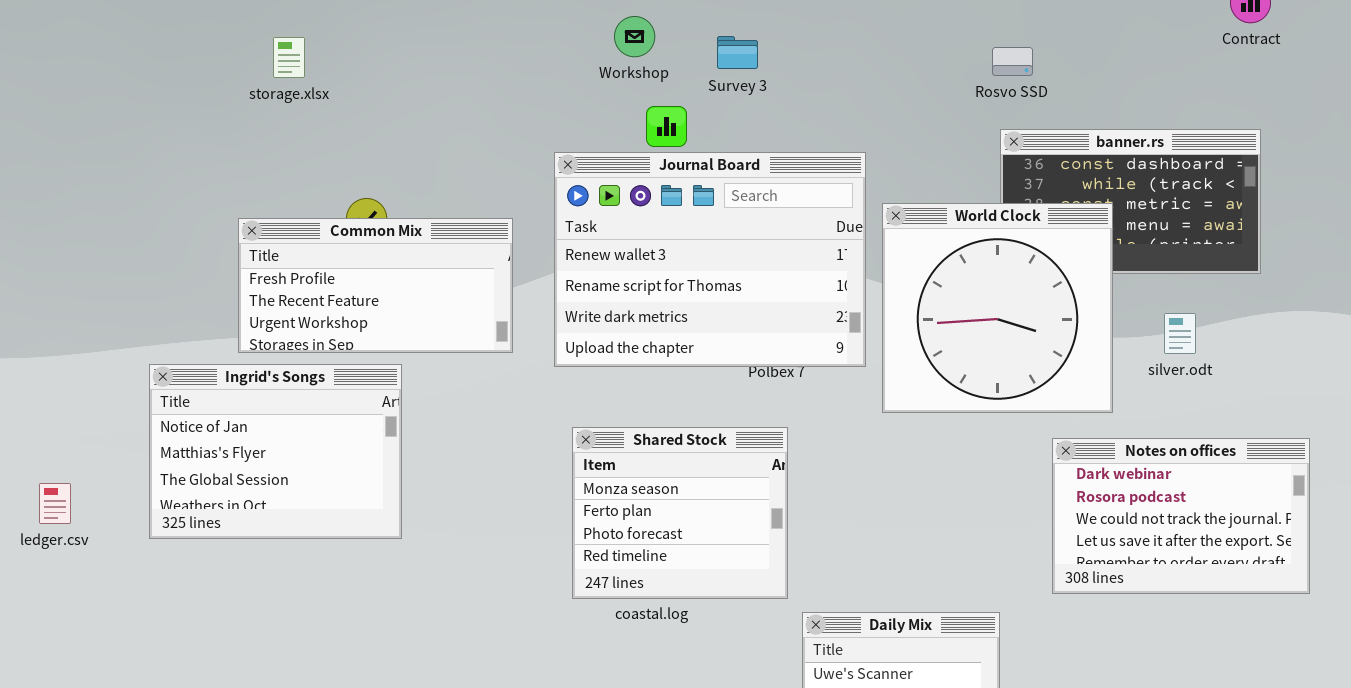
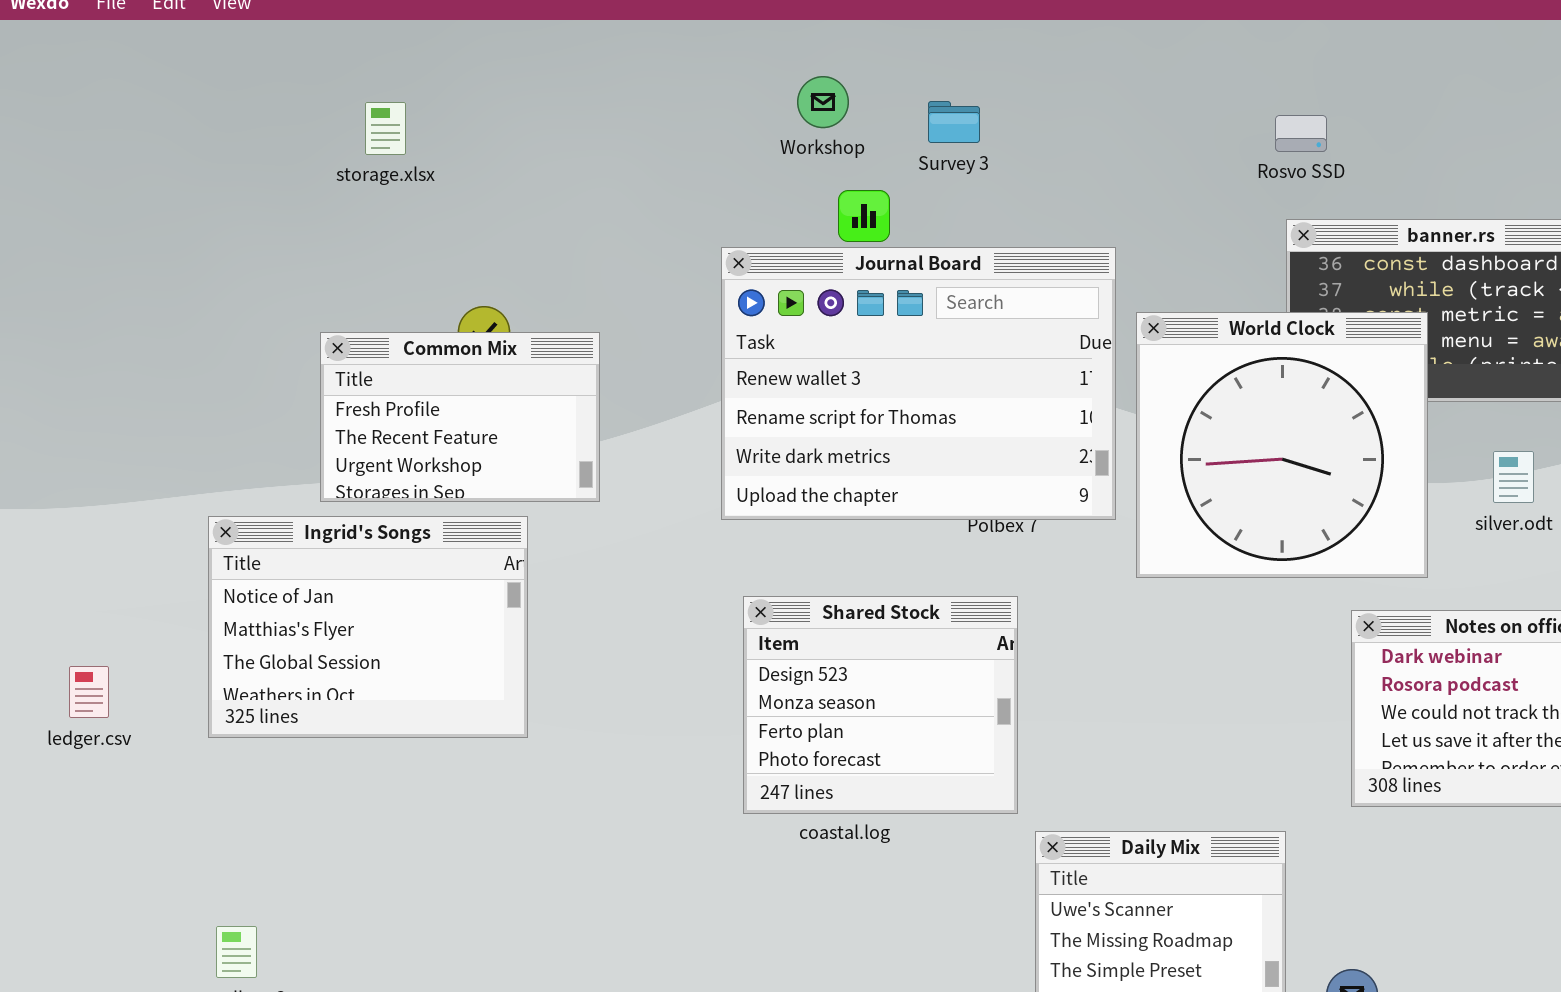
Common Mix: [238,218,513,353] -> [320,332,600,502], resized
Shared Stock: [572,427,788,599] -> [743,596,1018,814], scrolled up 1 row

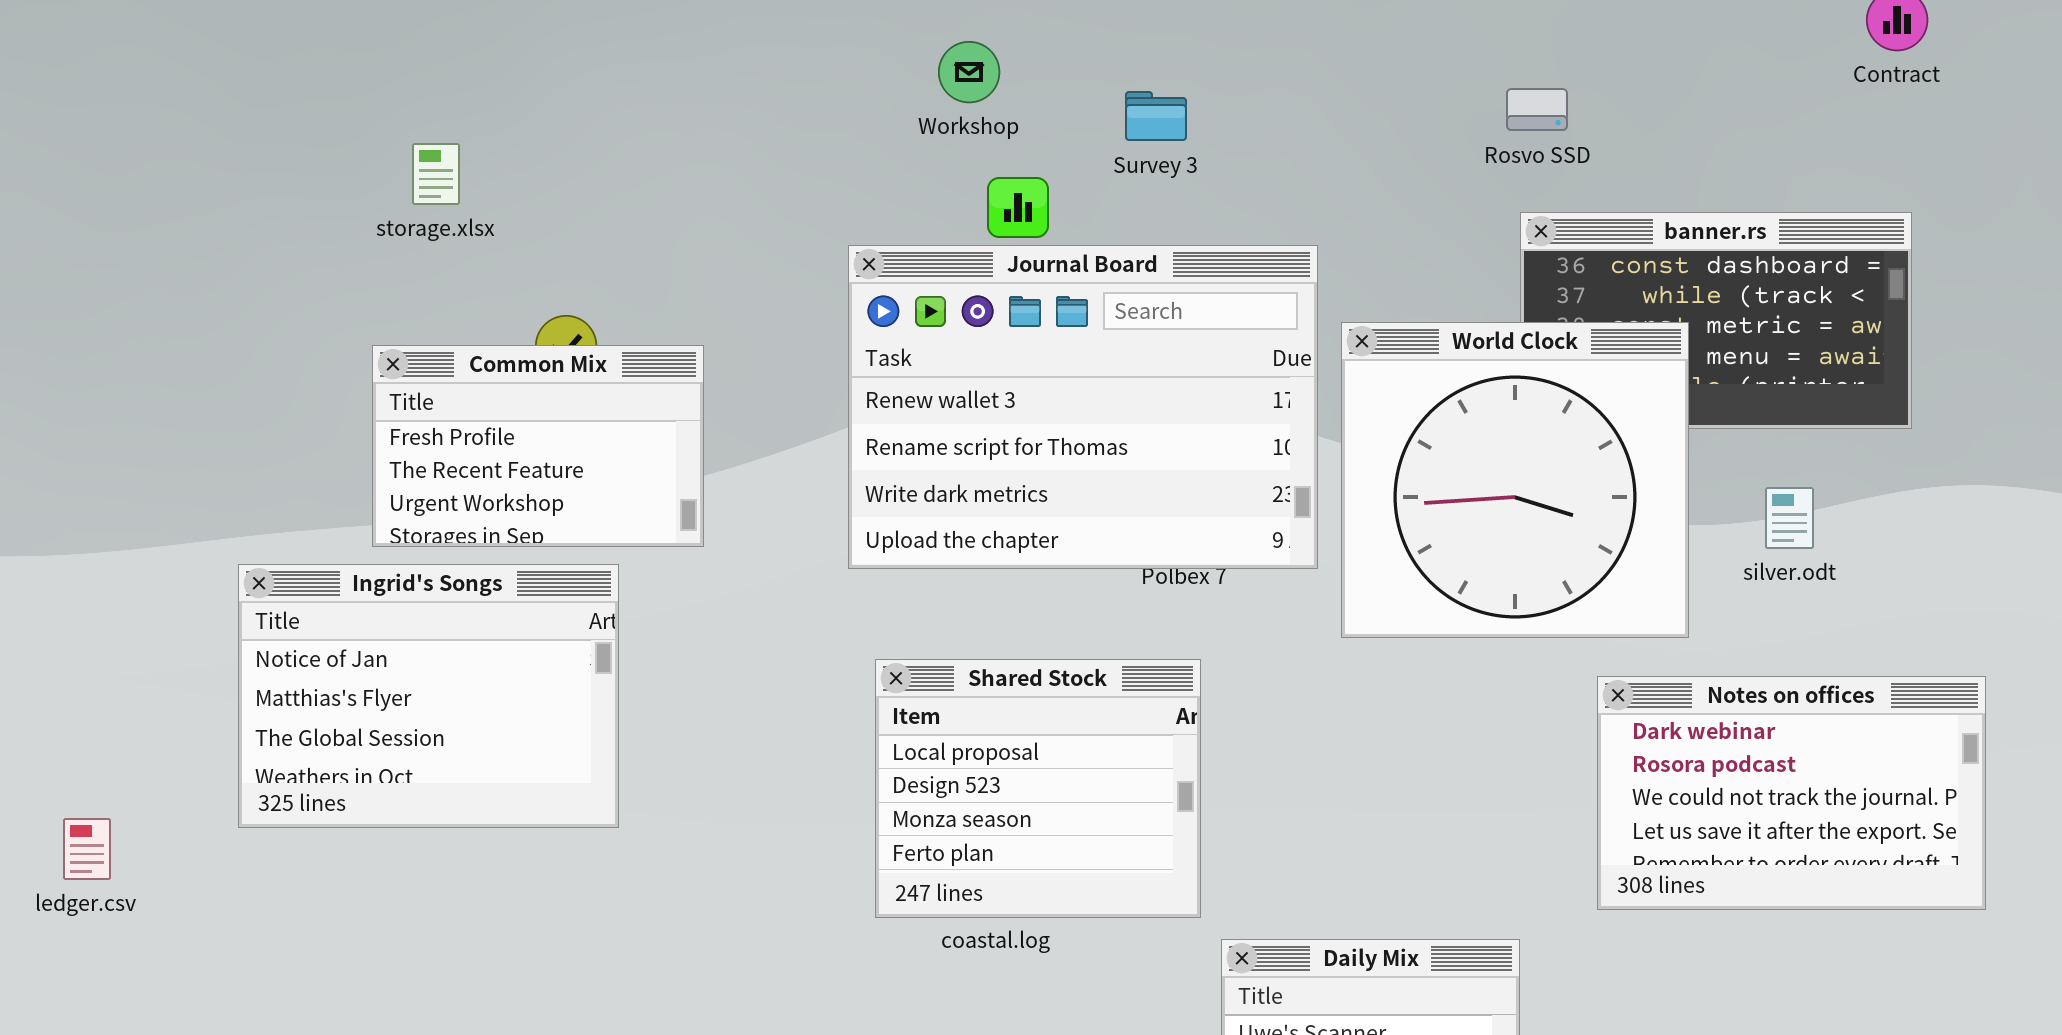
Survey 3: [928,101,980,143] -> [1125,91,1187,141], moved
storage.xlsx: [365,102,406,155] -> [412,143,460,205], moved
Shared Stock: [743,596,1018,814] -> [875,659,1201,918], scrolled up 1 row
ledger.csv: [69,666,109,718] -> [63,818,111,880], moved

